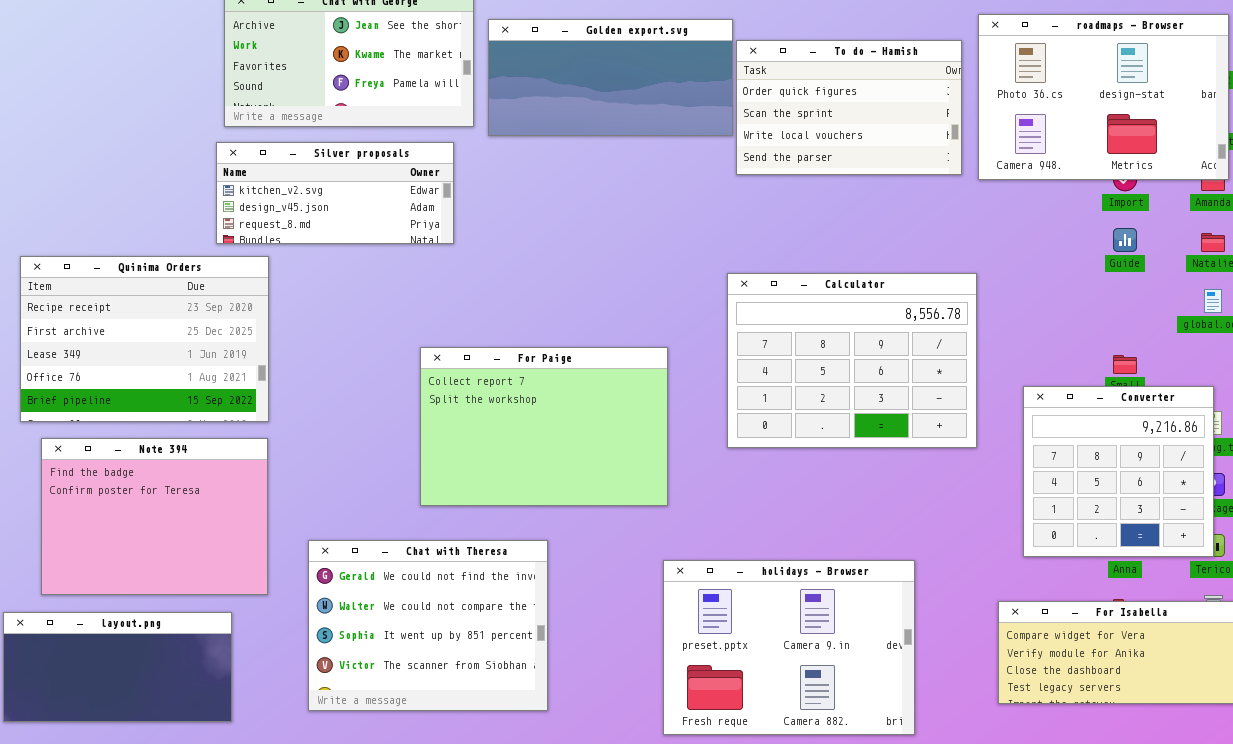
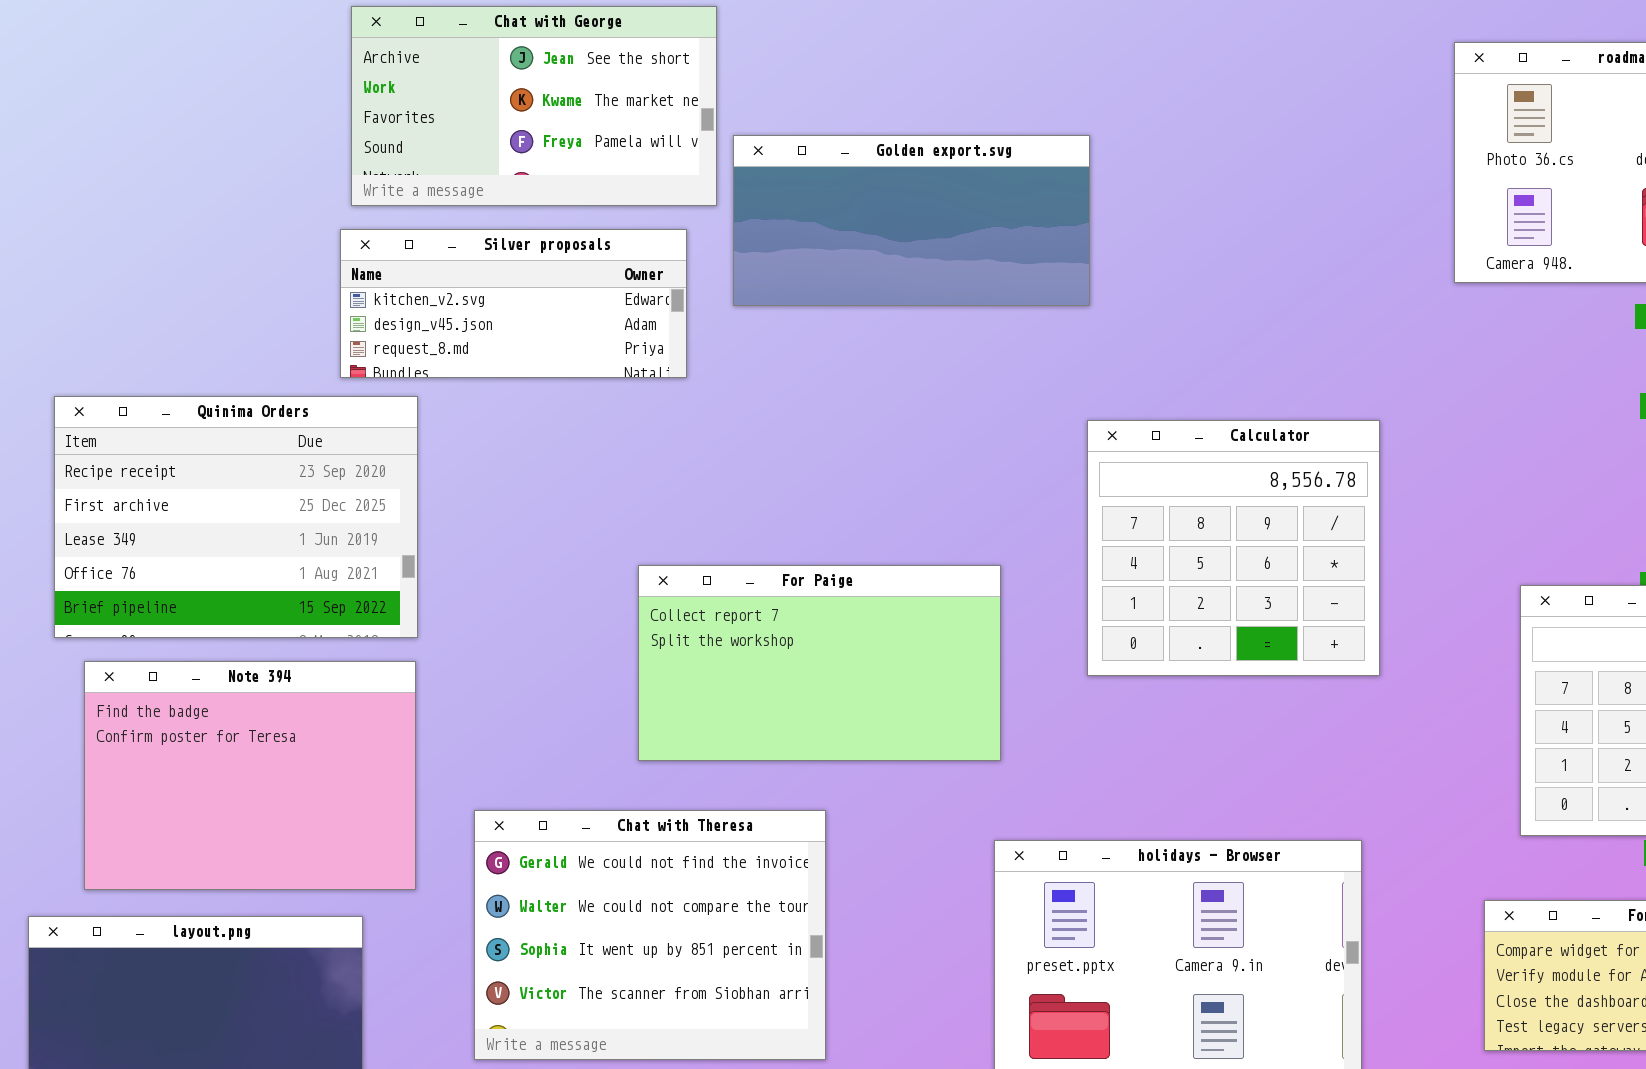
Golden export.svg: [488,19,733,136] -> [733,135,1090,306], moved
To do - Hamish: [736,40,962,175] -> none, closed
Calculator: [727,273,977,448] -> [1087,420,1380,676], resized
For Paige: [420,347,668,506] -> [638,565,1001,761], resized

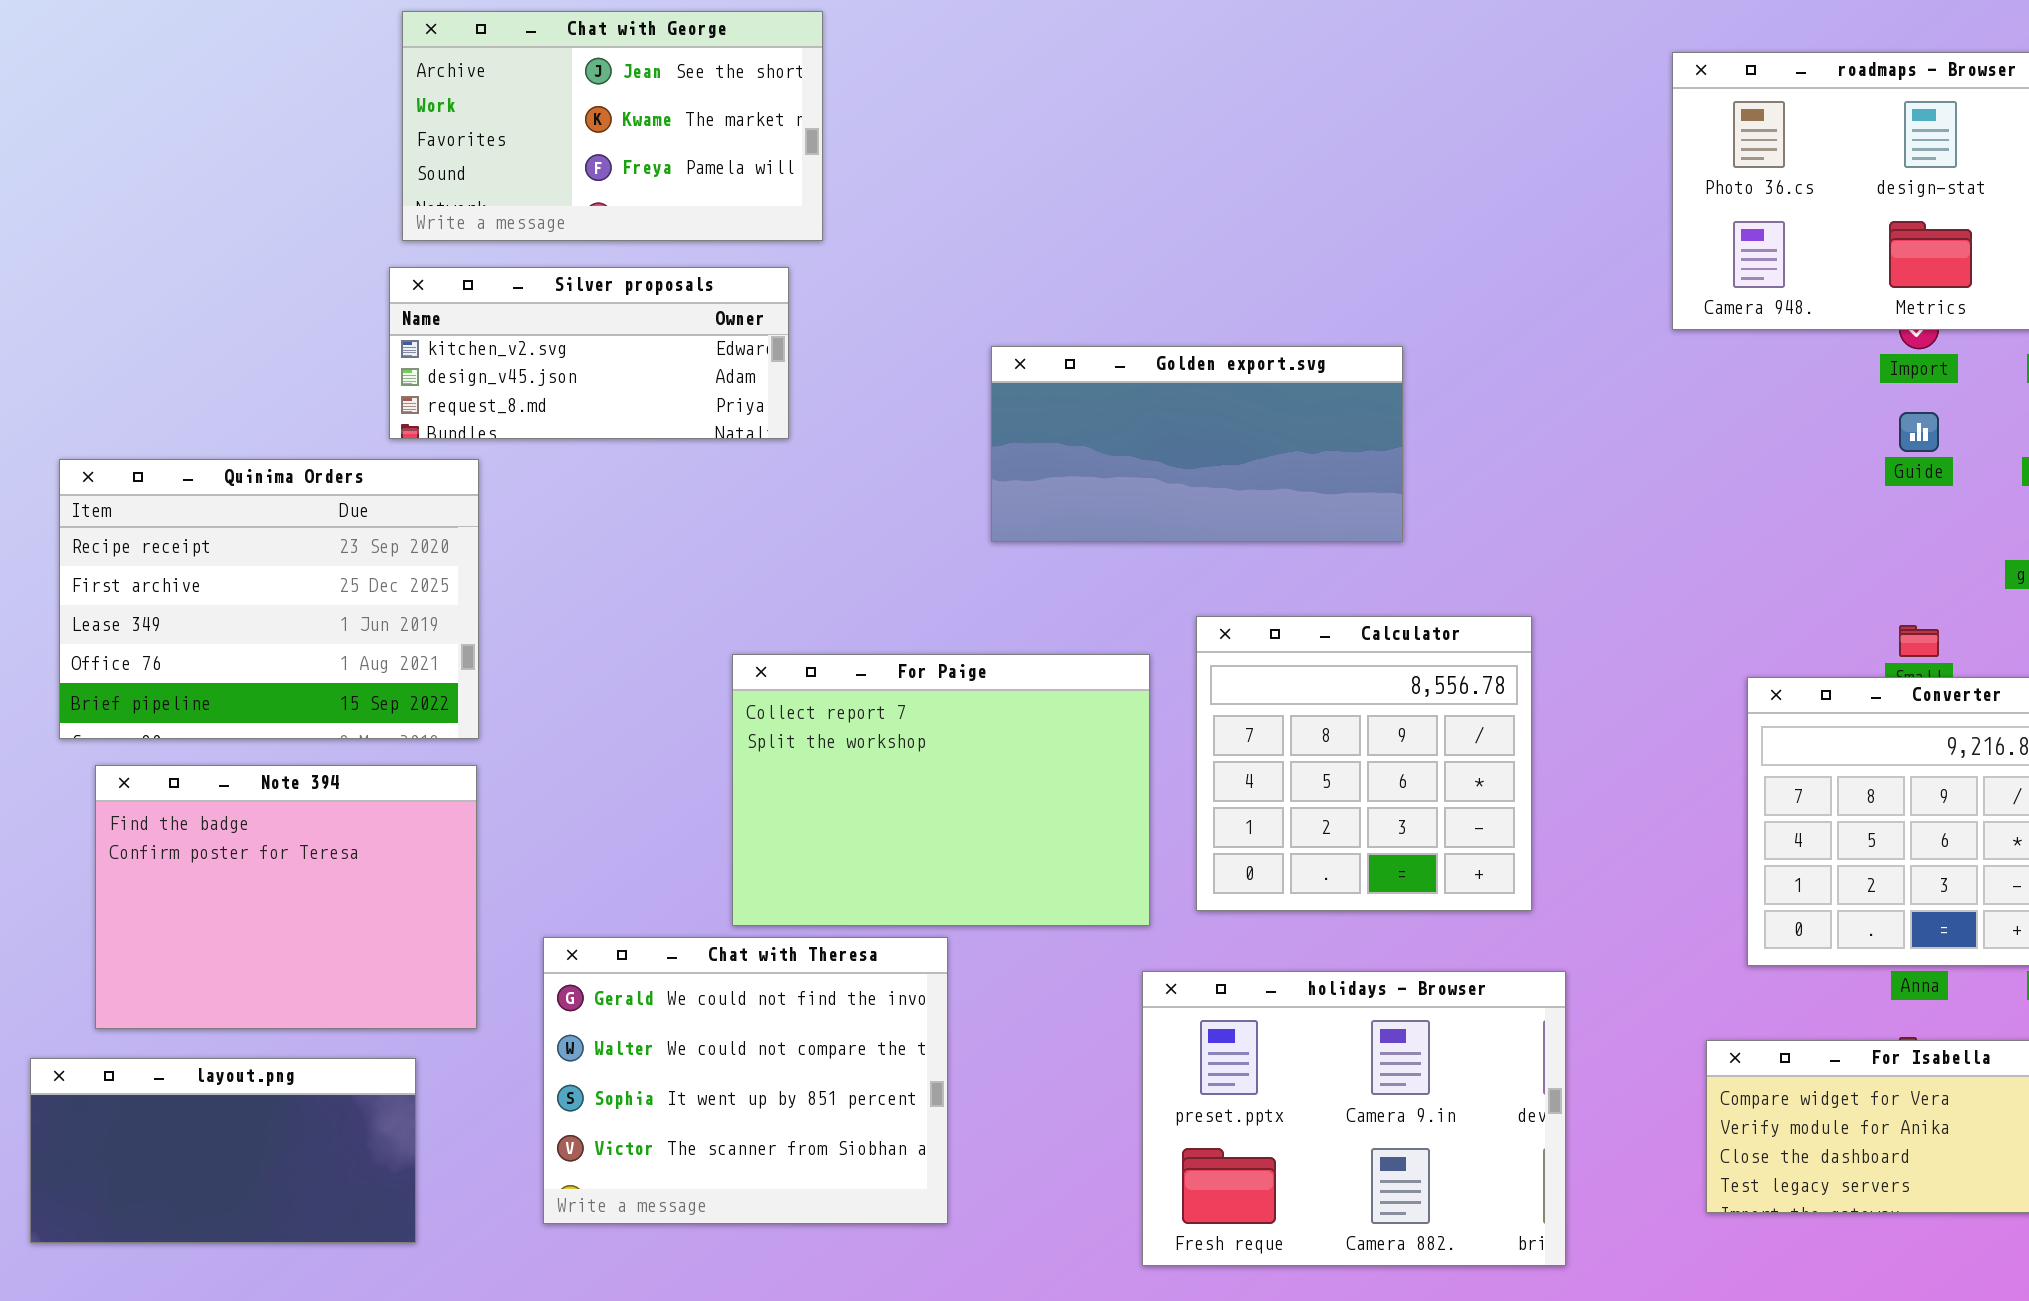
Golden export.svg: [733,135,1090,306] -> [991,346,1403,542], moved
Calculator: [1087,420,1380,676] -> [1196,616,1532,911], moved
For Paige: [638,565,1001,761] -> [732,654,1150,926], resized

